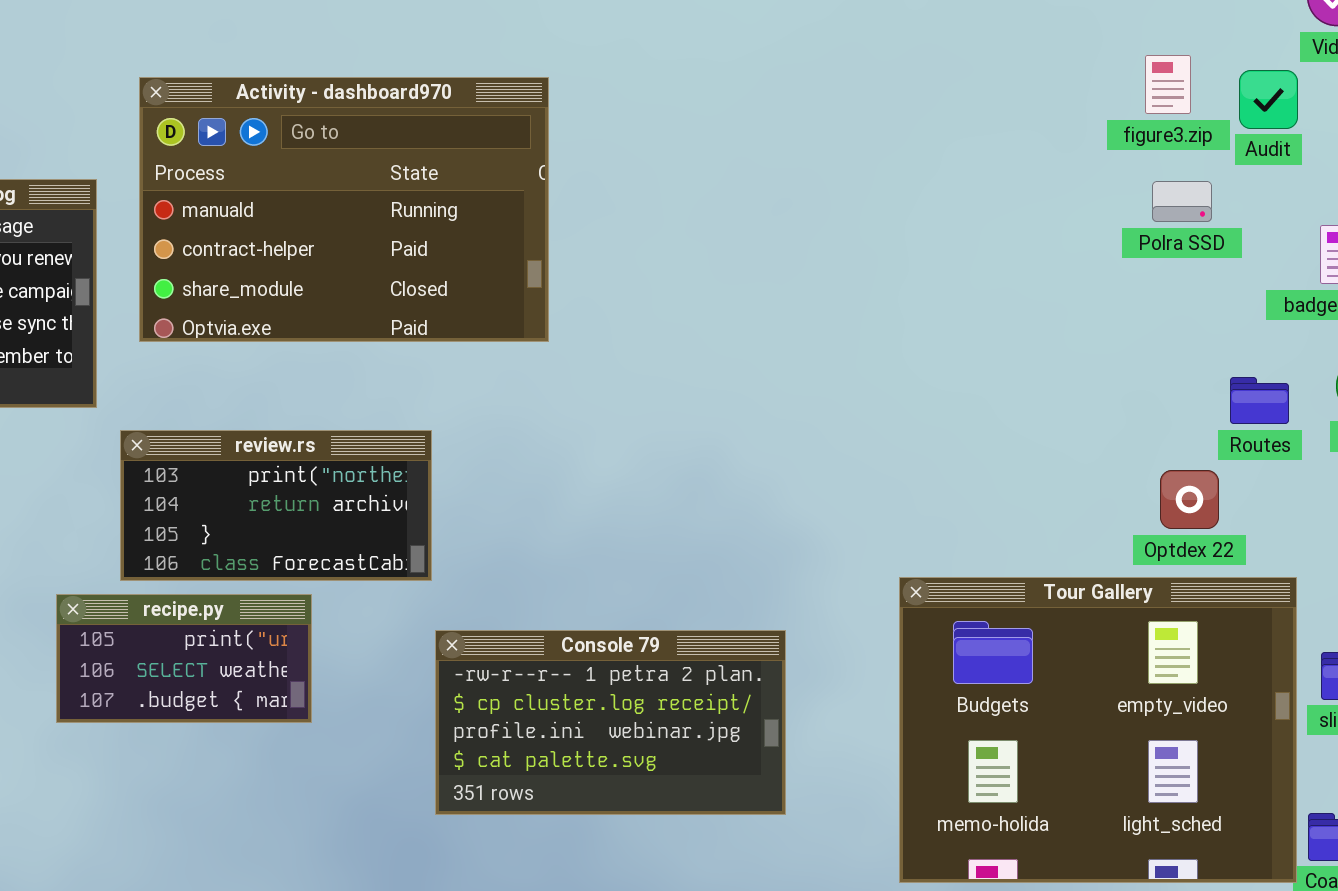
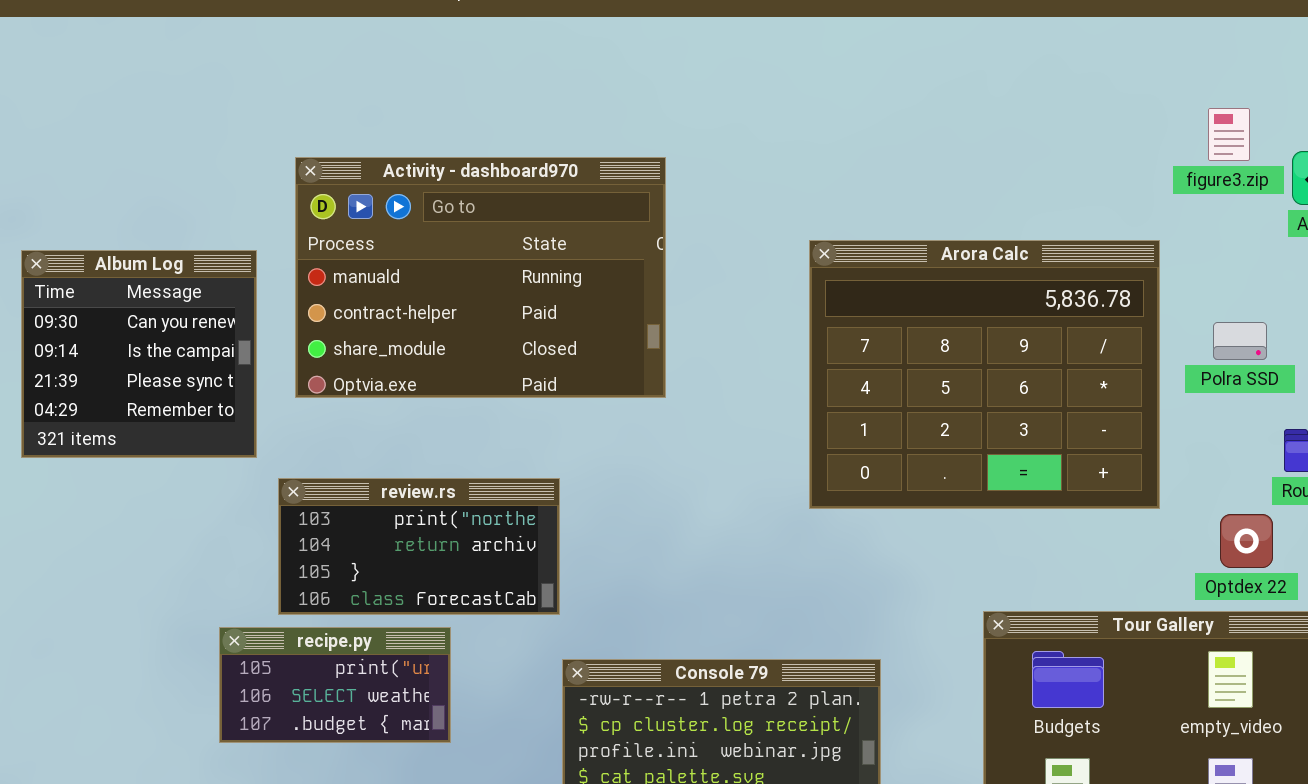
figure3.zip: [1145,55,1191,114] -> [1208,108,1250,161], moved
Arora Calc: none -> [809,240,1160,509], opened
Polra SSD: [1152,181,1212,222] -> [1213,322,1267,360], moved

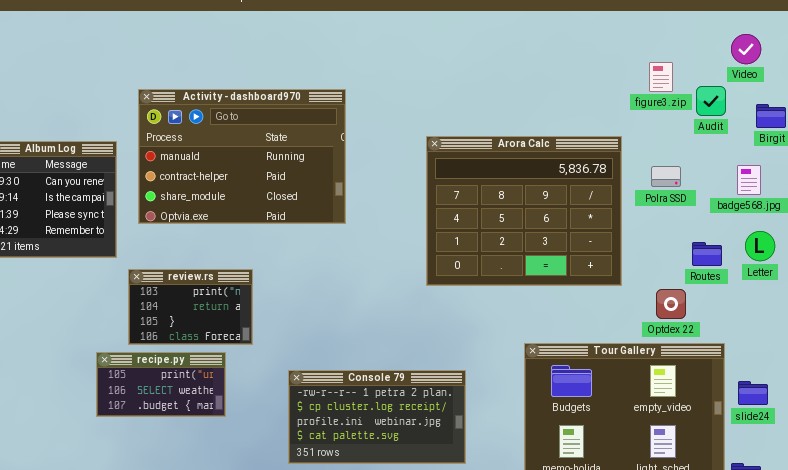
Polra SSD: [1213,322,1267,360] -> [651,166,681,187], moved
review.rs: [278,478,560,615] -> [128,269,253,345], resized

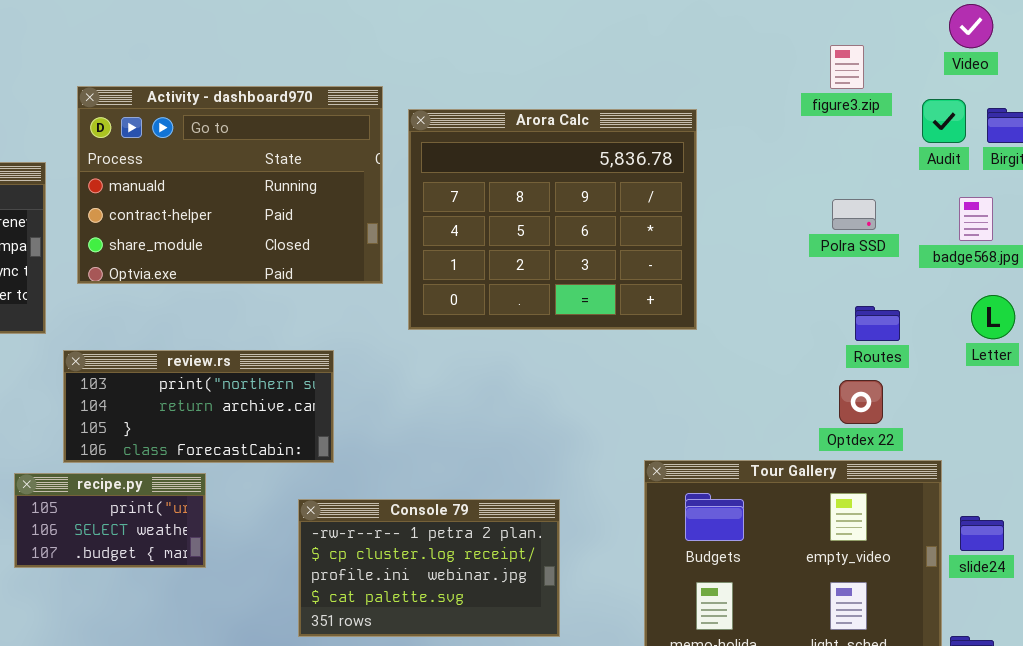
Audit: [696,86,726,116] -> [922,99,966,143], moved
Arora Calc: [426,136,622,286] -> [408,109,697,330], moved
Routes: [692,242,722,266] -> [855,306,900,341], moved
review.rs: [128,269,253,345] -> [63,350,334,463], resized

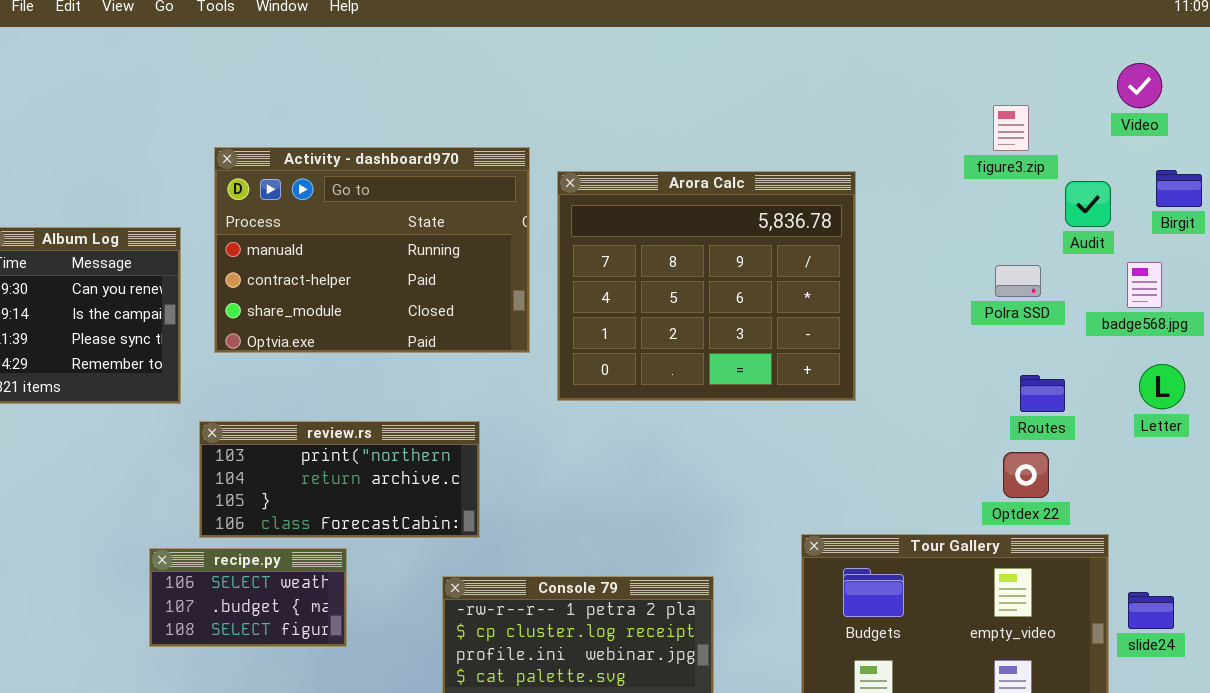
Audit: [922,99,966,143] -> [1065,181,1111,227], moved
recipe.py: [14,473,206,568] -> [149,548,347,647], scrolled down 1 row

